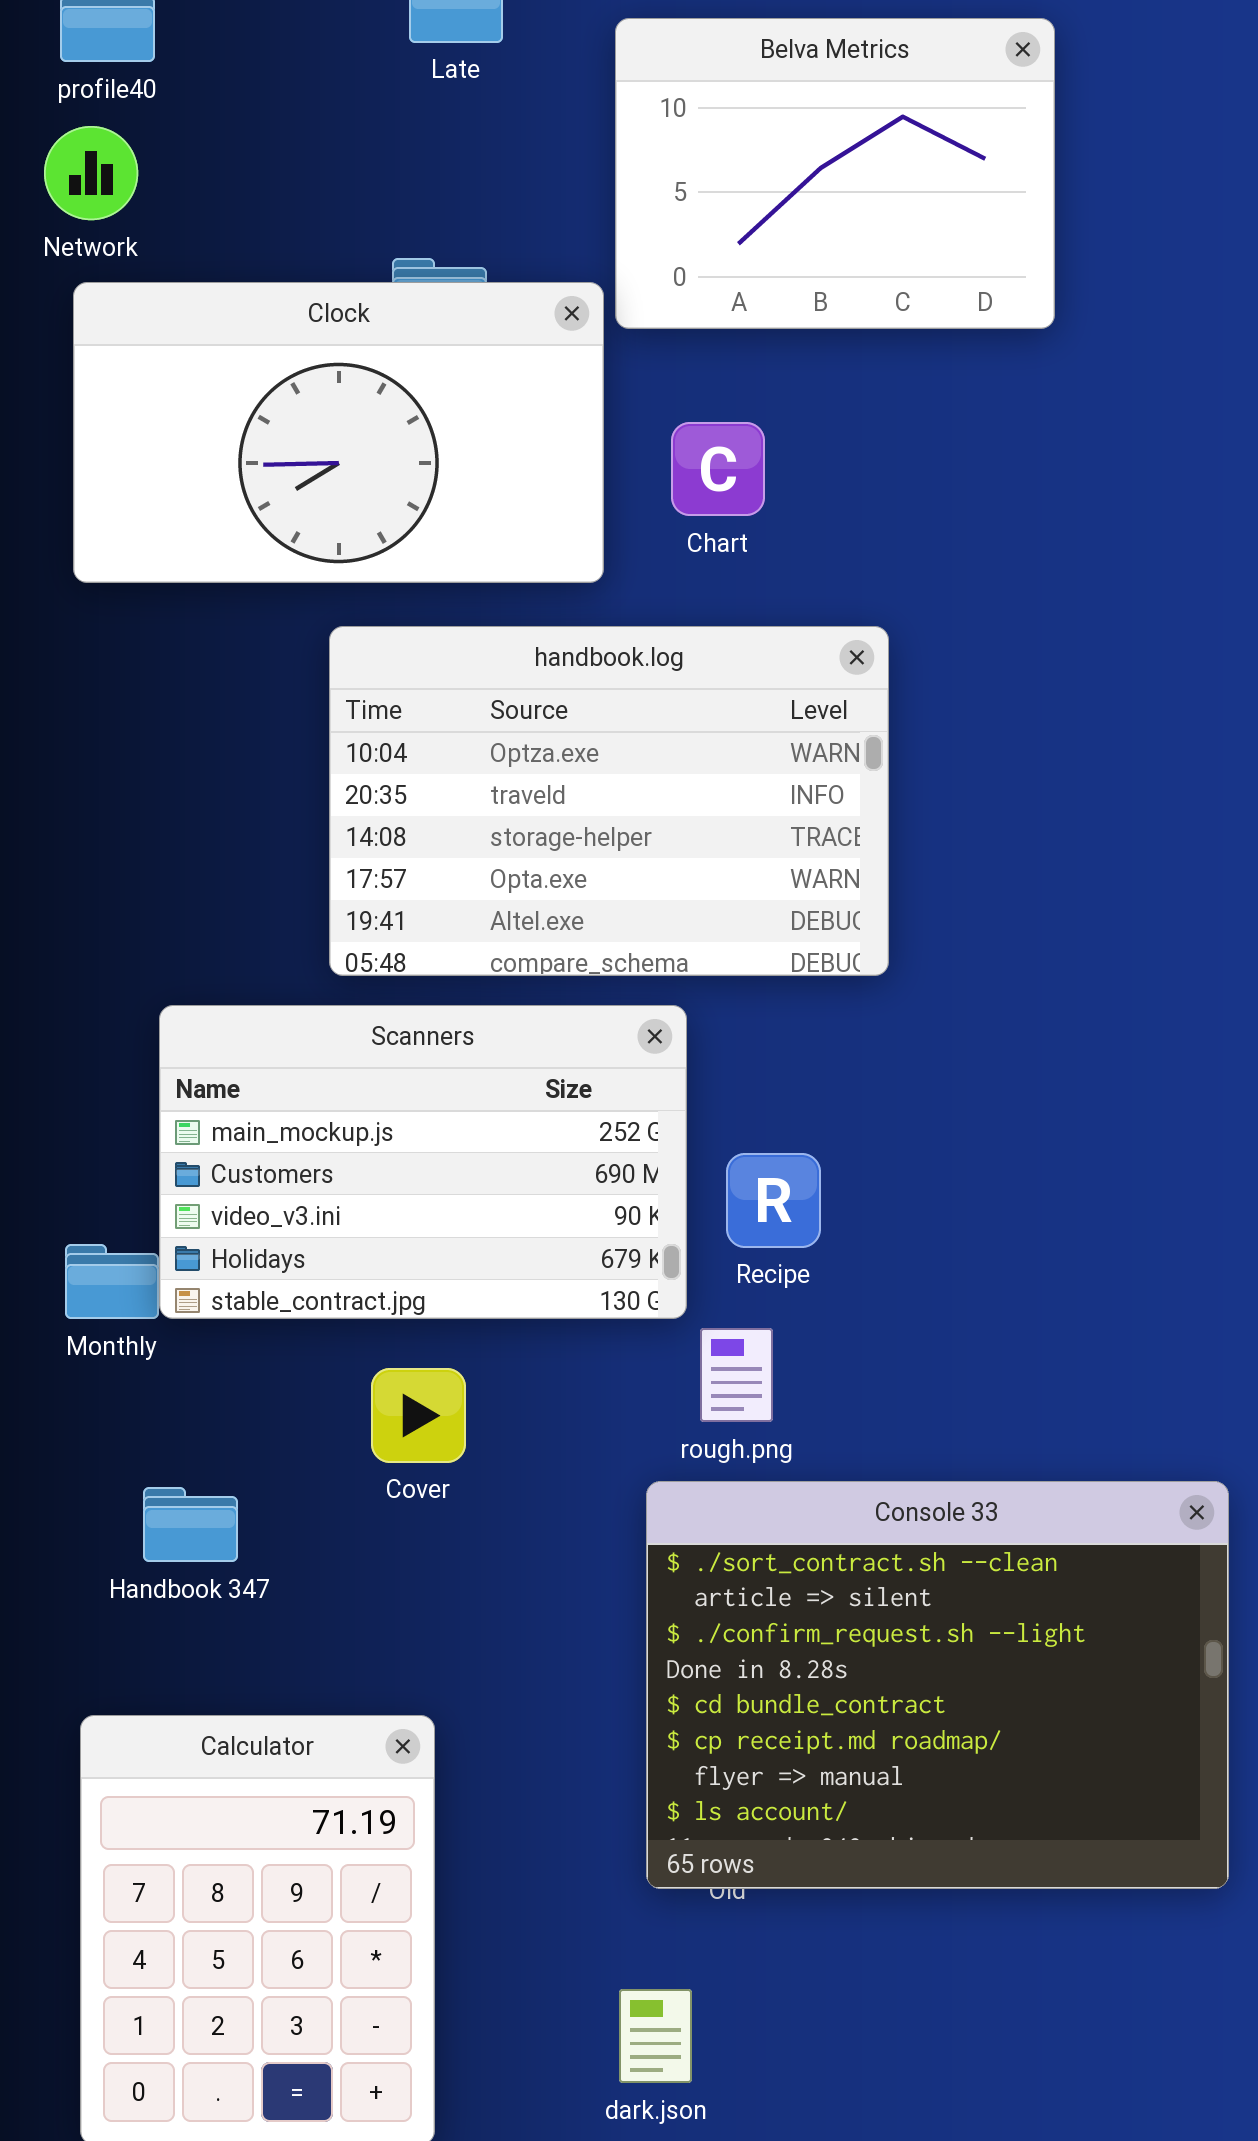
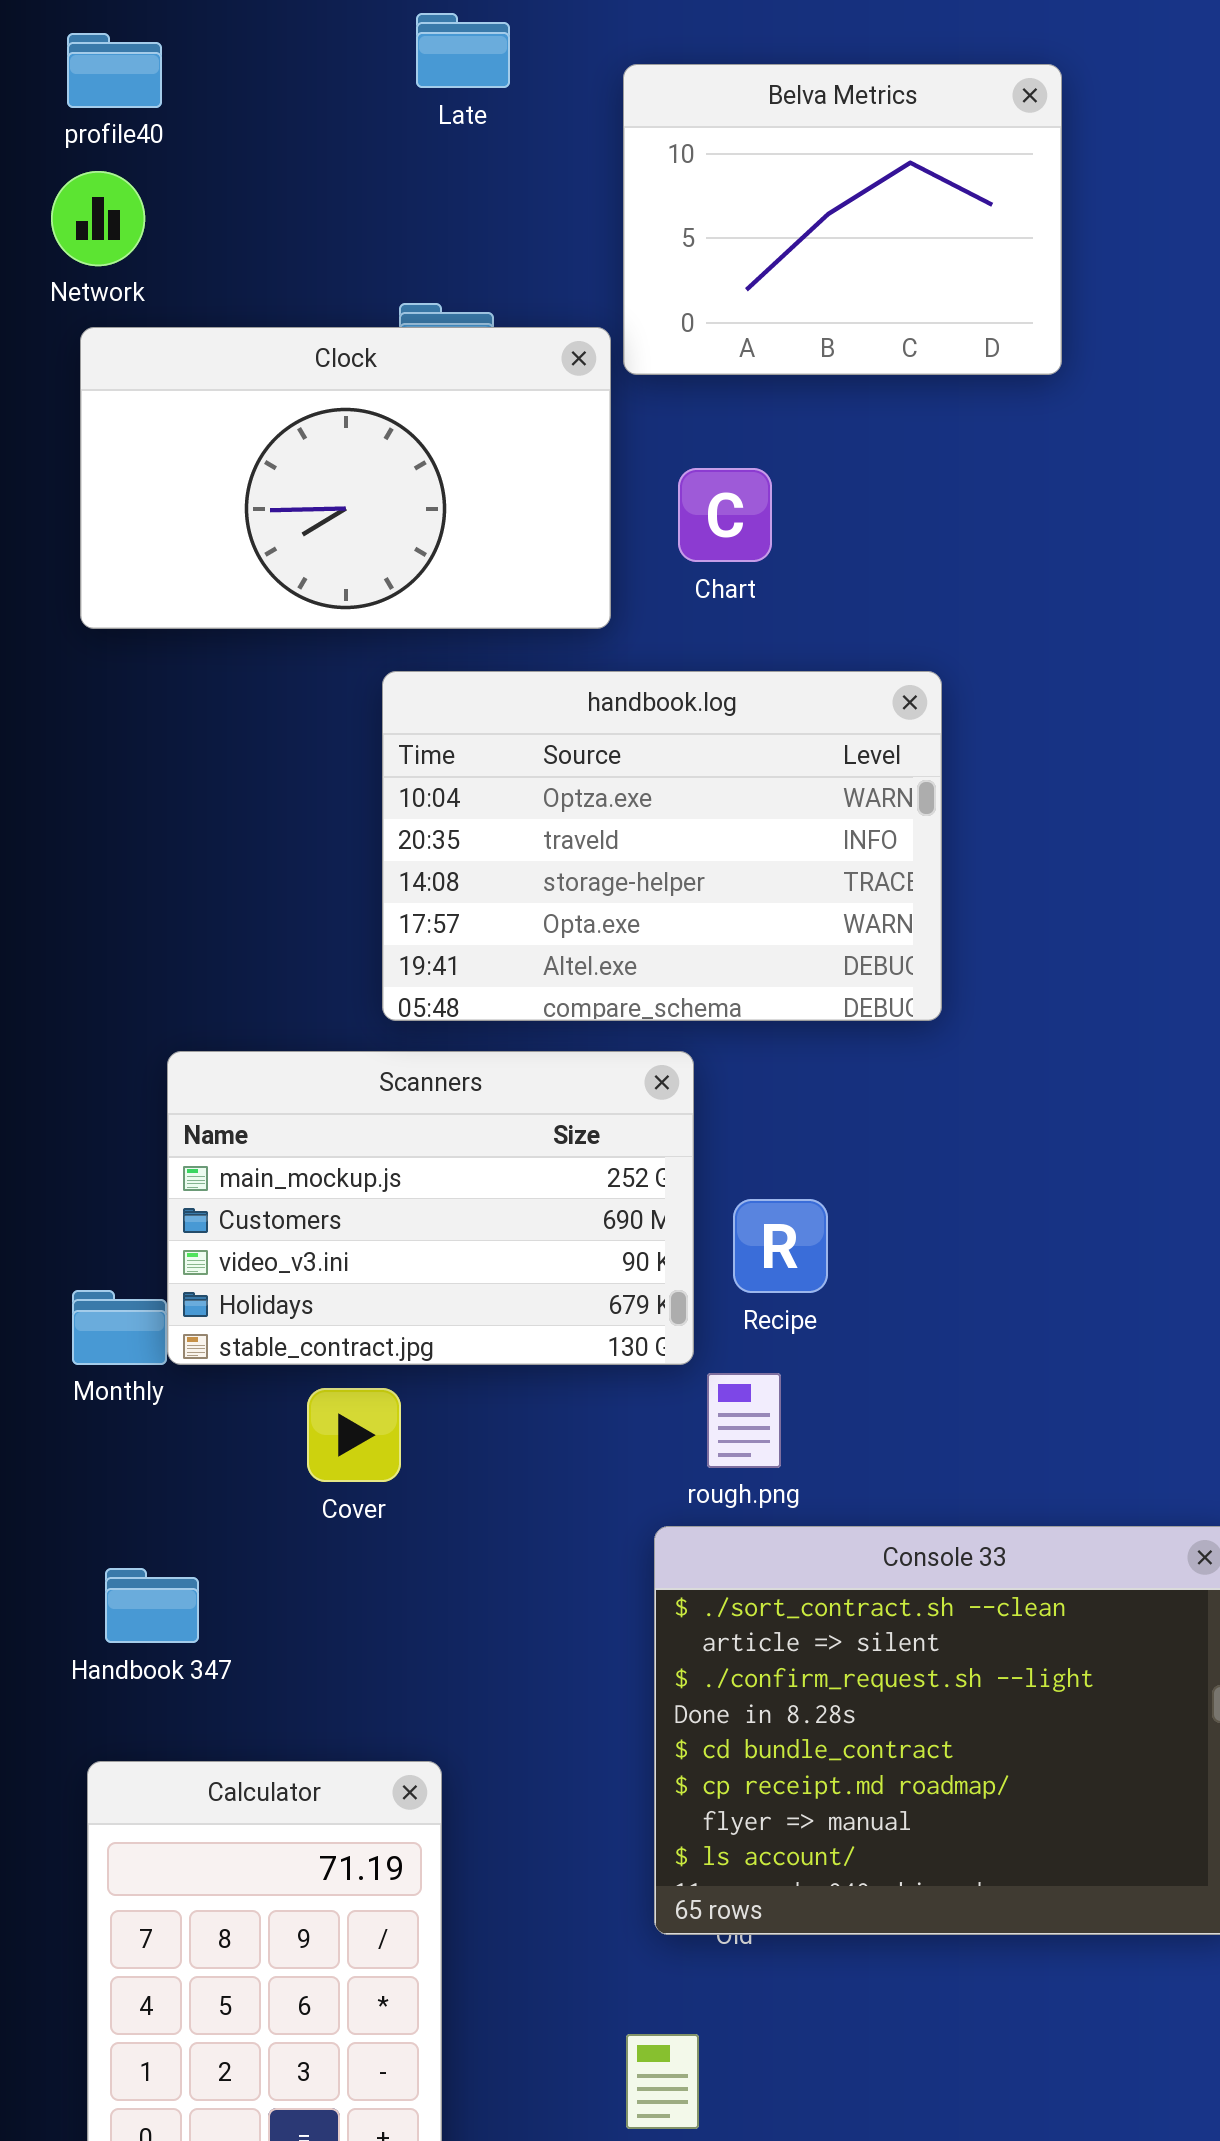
handbook.log: [329,626,889,976] -> [382,671,942,1021], moved
Cover: [371,1368,466,1463] -> [307,1388,401,1482], moved
Handbook 347: [143,1487,238,1562] -> [105,1568,199,1643], moved

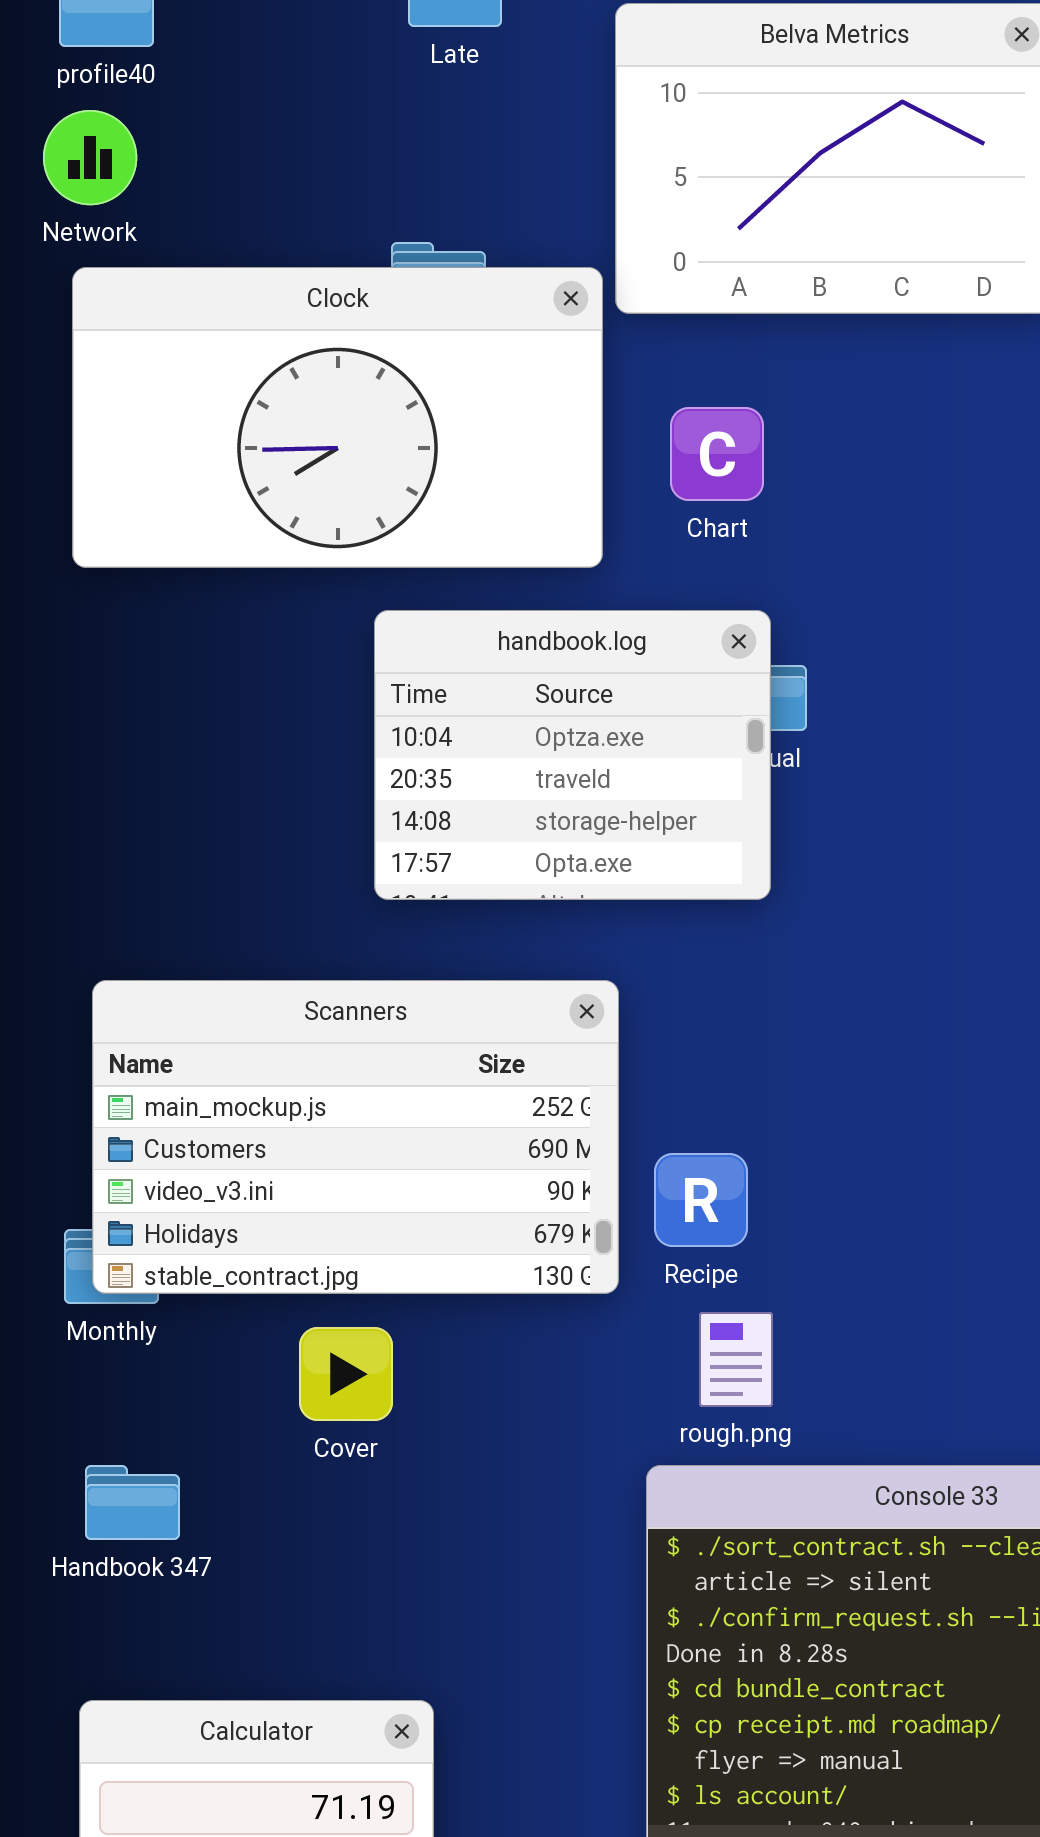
handbook.log: [382,671,942,1021] -> [374,610,771,900], resized
Scanners: [167,1051,694,1365] -> [92,980,619,1294], moved
Recipe: [733,1199,828,1293] -> [654,1153,748,1247], moved
Handbook 347: [105,1568,199,1643] -> [85,1465,180,1540], moved

